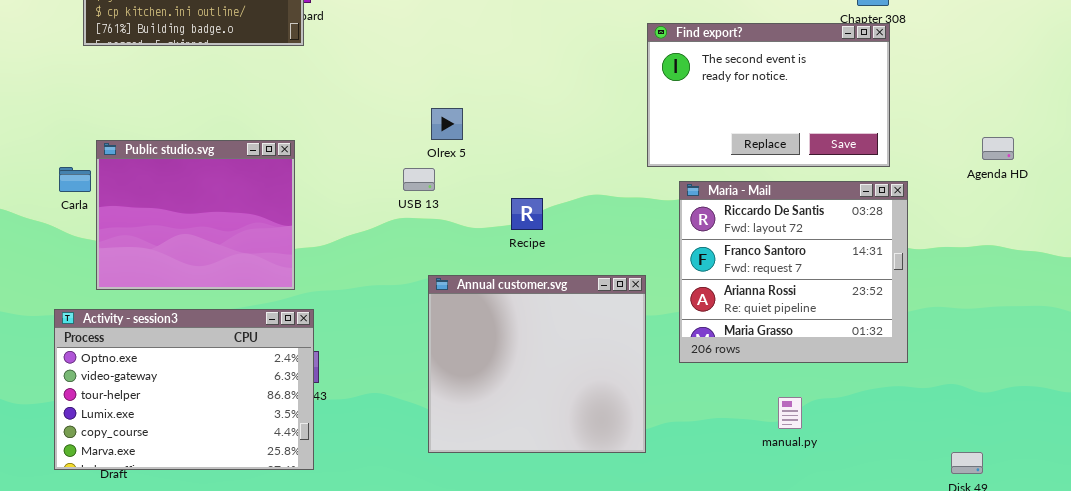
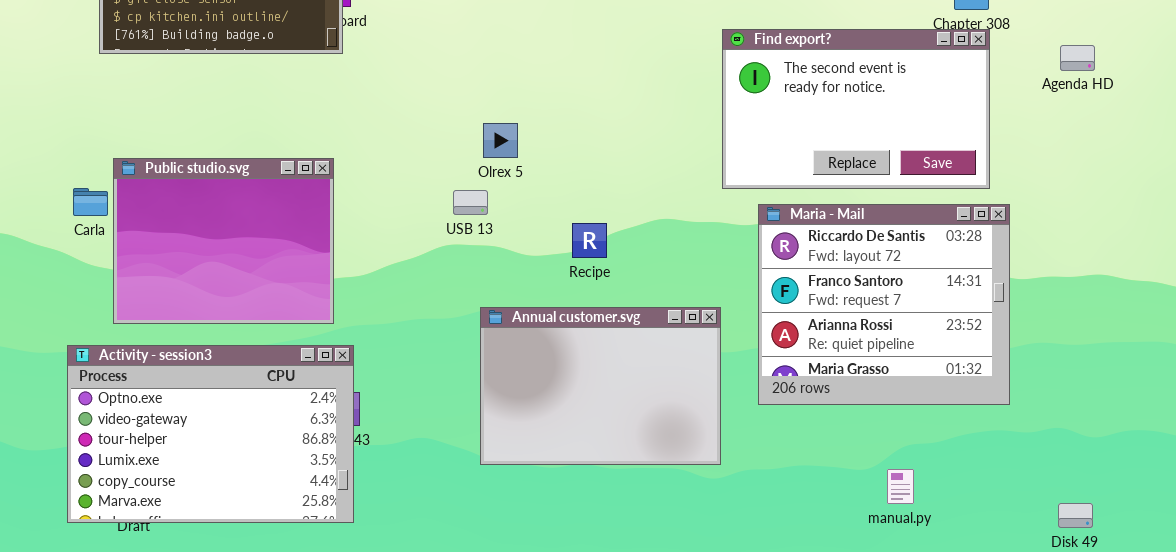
Agenda HD: [982,137,1014,160] -> [1060,45,1095,71], moved
Annual customer.svg: [428,275,646,453] -> [480,307,721,465], resized
manual.py: [778,397,802,429] -> [887,469,914,504], moved

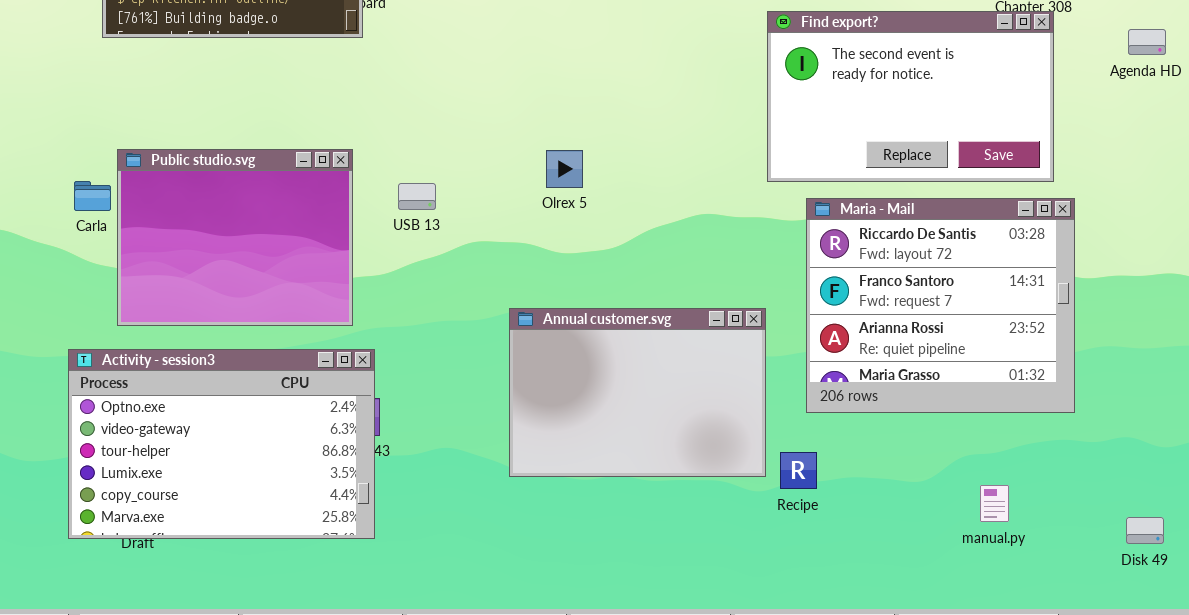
Olrex 5: [483,123,518,158] -> [546,150,583,188], moved
USB 13: [453,190,488,215] -> [398,183,436,210], moved
Recipe: [572,223,607,258] -> [780,452,817,489], moved
manual.py: [887,469,914,504] -> [980,485,1009,522], moved

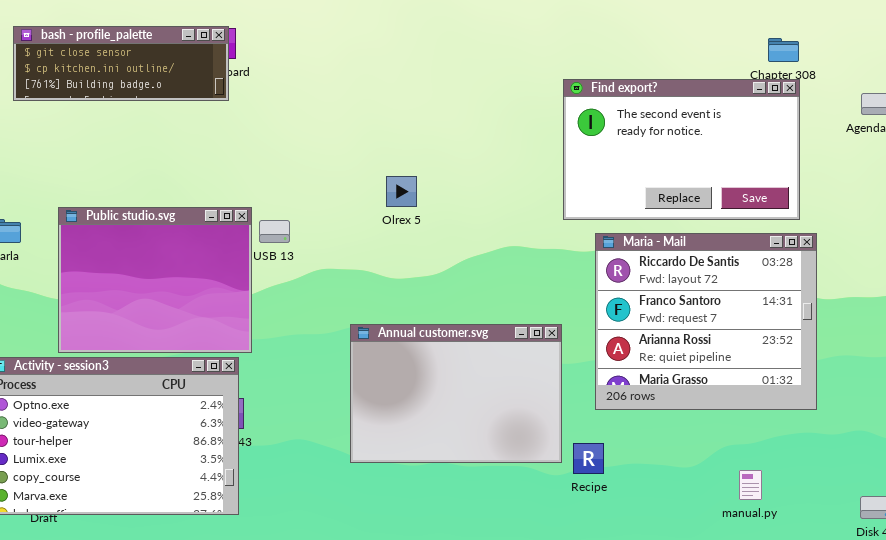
Public studio.svg: [117,149,353,326] -> [58,207,252,353], moved
Olrex 5: [546,150,583,188] -> [386,176,417,207], moved

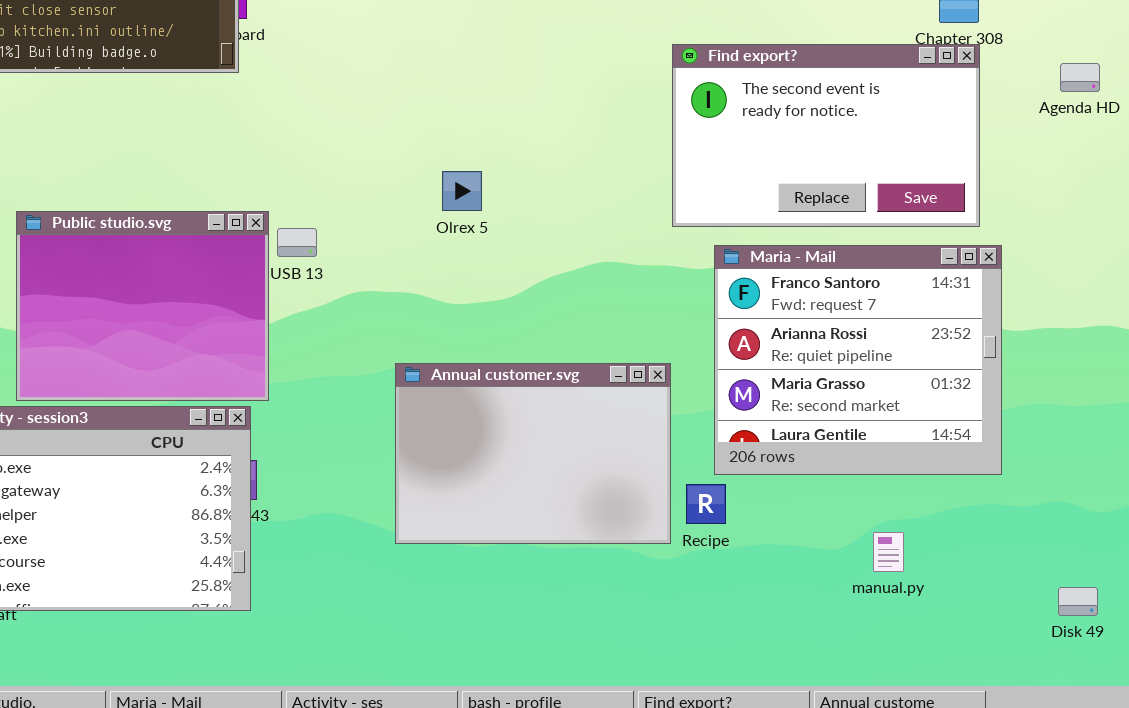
Maria - Mail: [595,233,817,410] -> [714,245,1002,475], scrolled down 1 row
Recipe: [573,443,604,474] -> [686,484,726,524], moved
manual.py: [739,470,762,500] -> [873,532,904,572], moved

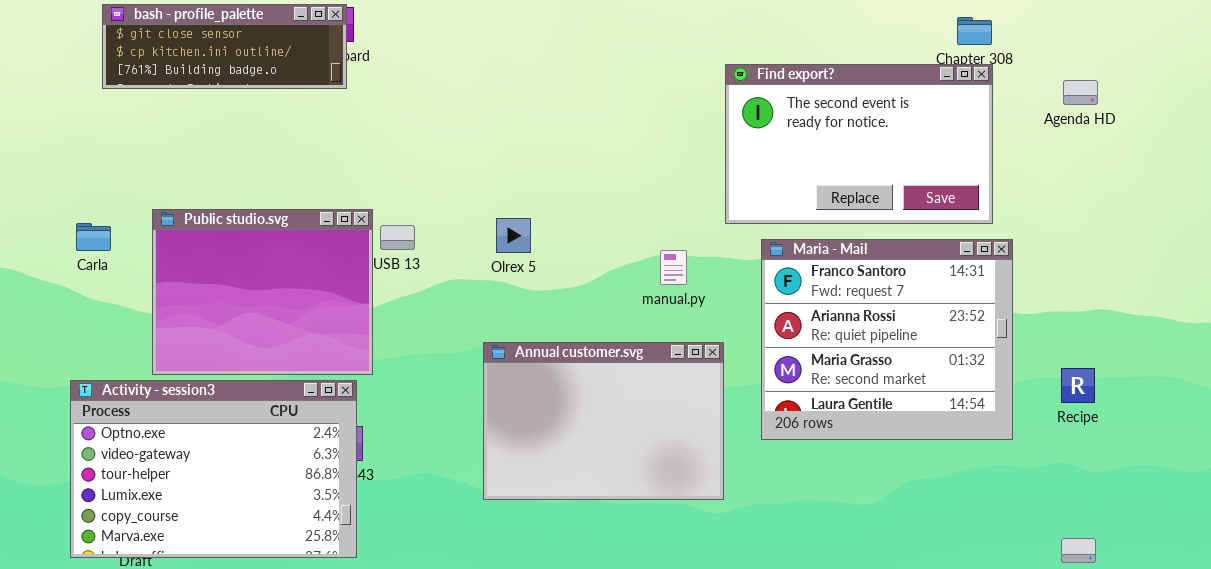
Olrex 5: [442,171,482,211] -> [496,218,531,253], moved
Recipe: [686,484,726,524] -> [1061,368,1095,403], moved
manual.py: [873,532,904,572] -> [660,250,687,285], moved

